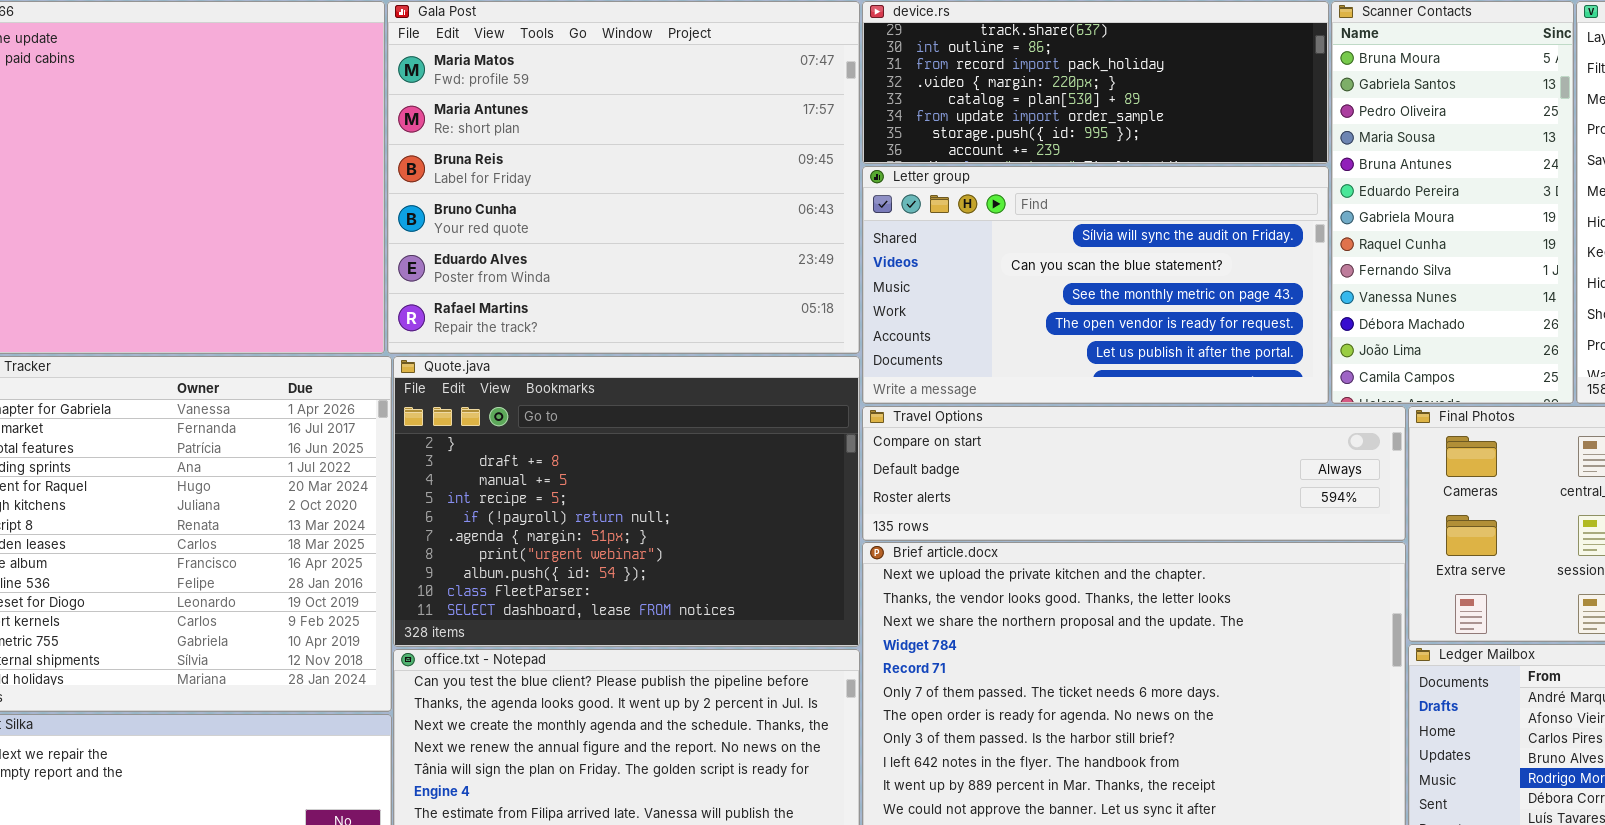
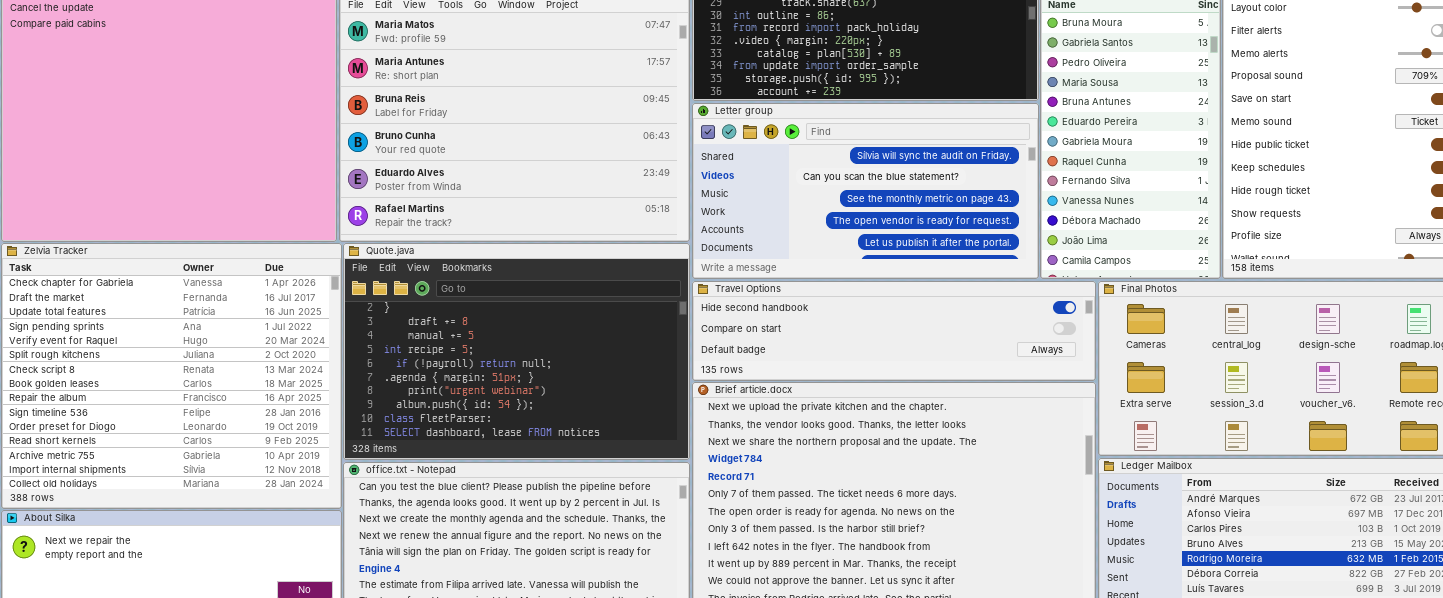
Travel Options: [862,406,1406,541] -> [692,281,1096,381], scrolled up 1 row

